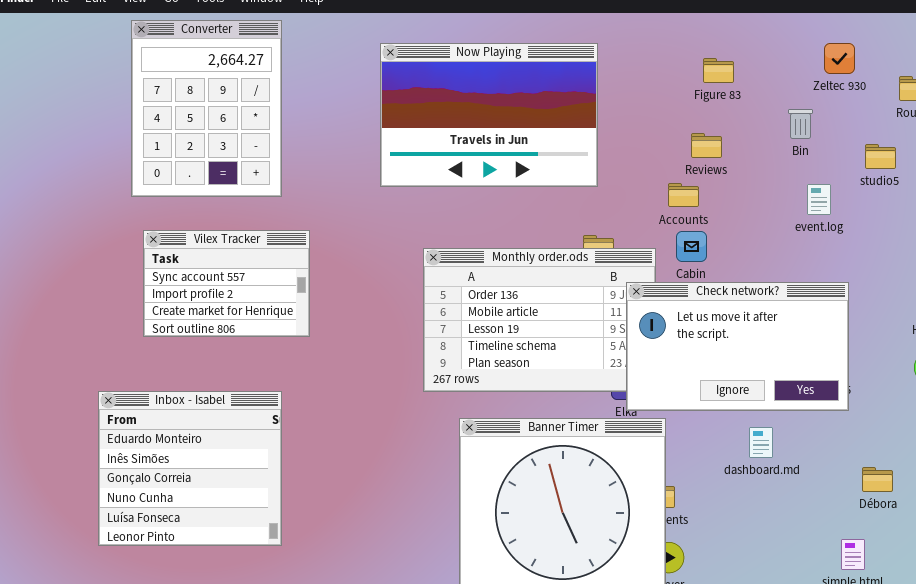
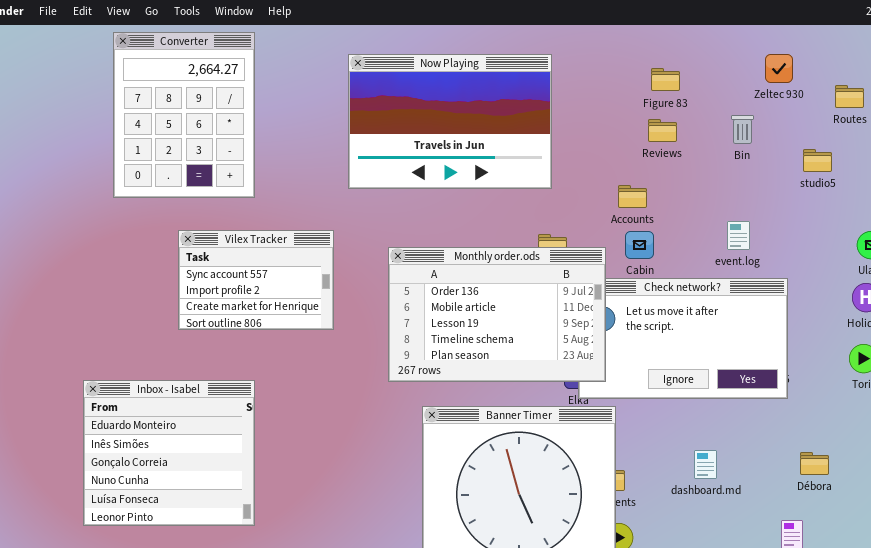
Reviews: [691,133,722,158] -> [648,119,677,142], moved
event.log: [807,184,831,215] -> [727,221,750,250], moved
Vilex Tracker: [143,230,310,337] -> [178,230,334,330], moved
Monthly order.ods: [423,248,656,392] -> [388,247,606,382], raised
dashboard.md: [749,427,773,458] -> [694,450,717,479], moved

